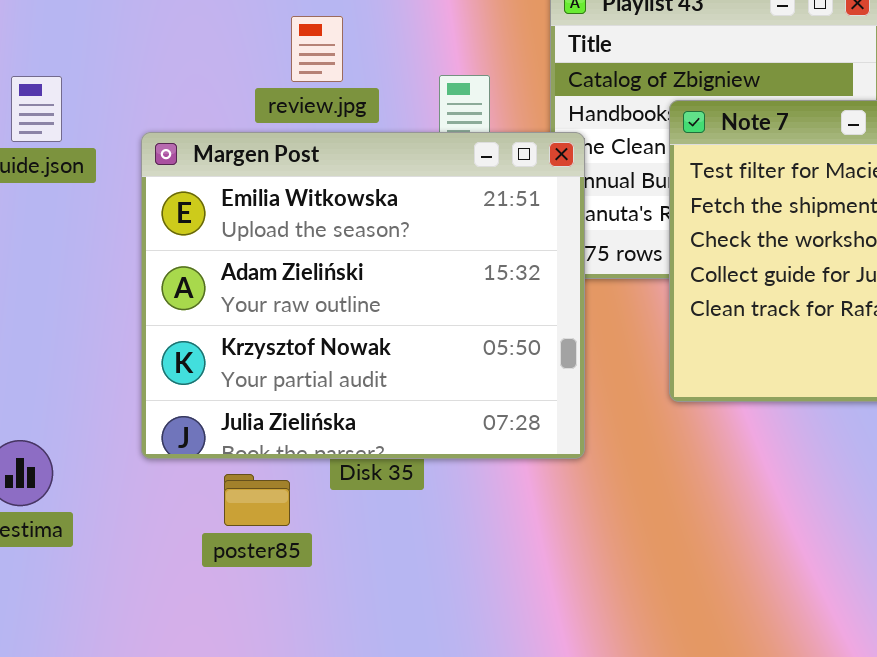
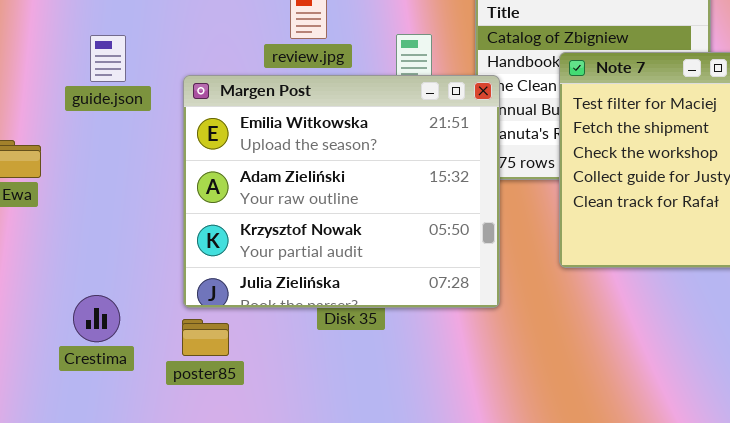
poster85: [224,474,290,526] -> [182,319,229,356], moved

